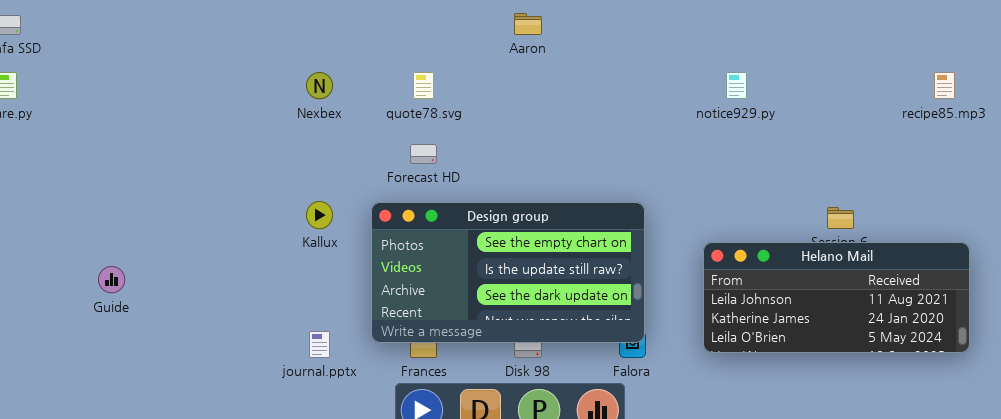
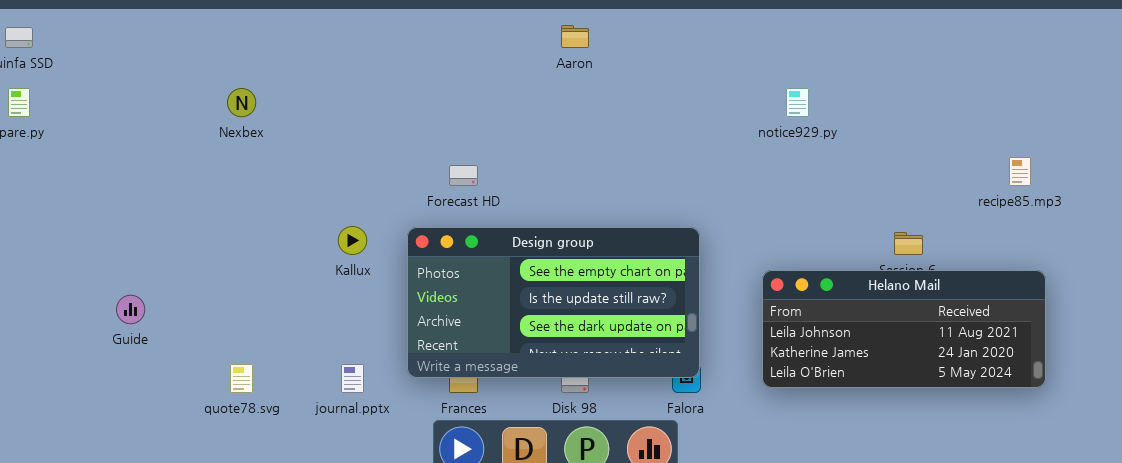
Nexbex: [306,72,333,99] -> [227,88,256,117], moved
quote78.svg: [413,72,434,99] -> [230,364,253,393], moved
recipe85.mp3: [934,72,955,99] -> [1009,157,1031,186], moved

